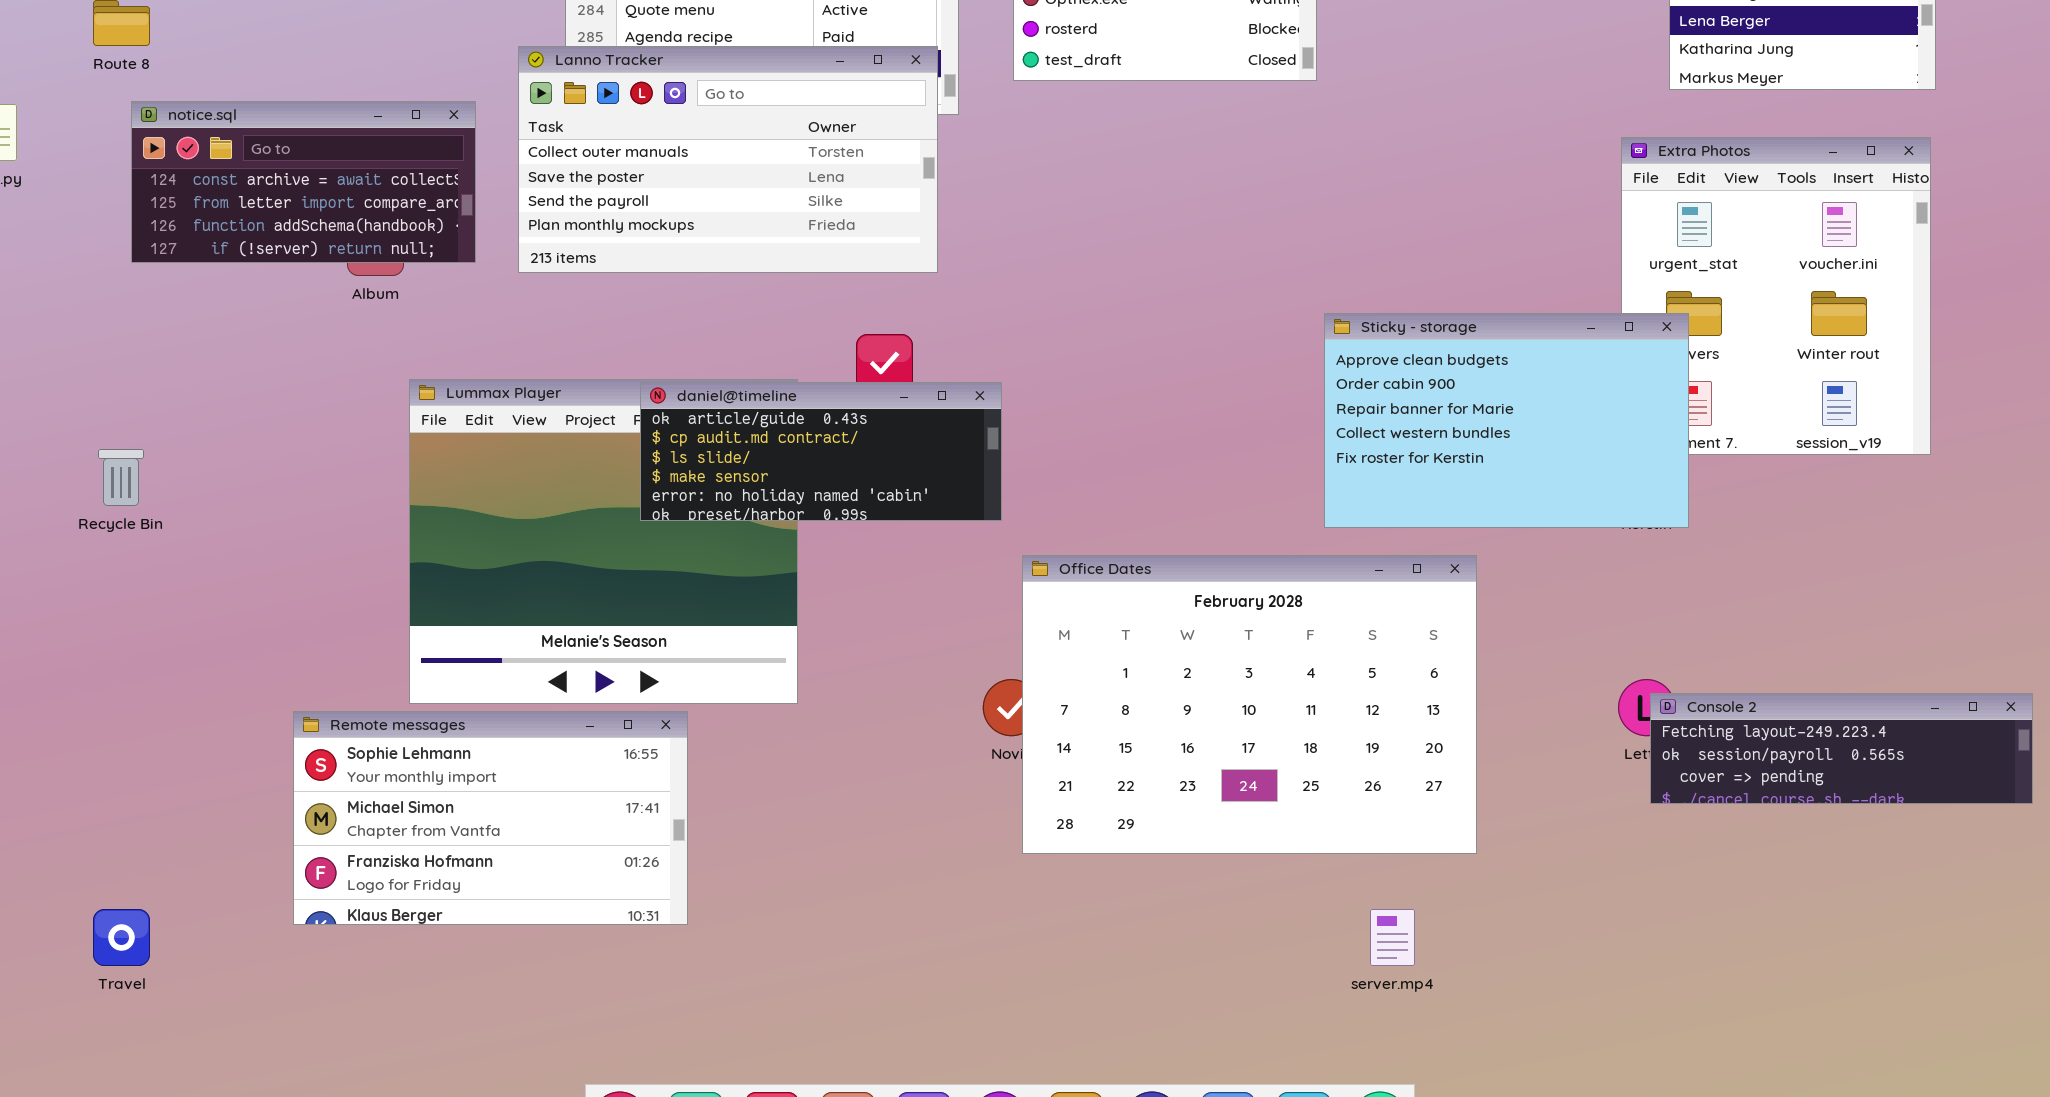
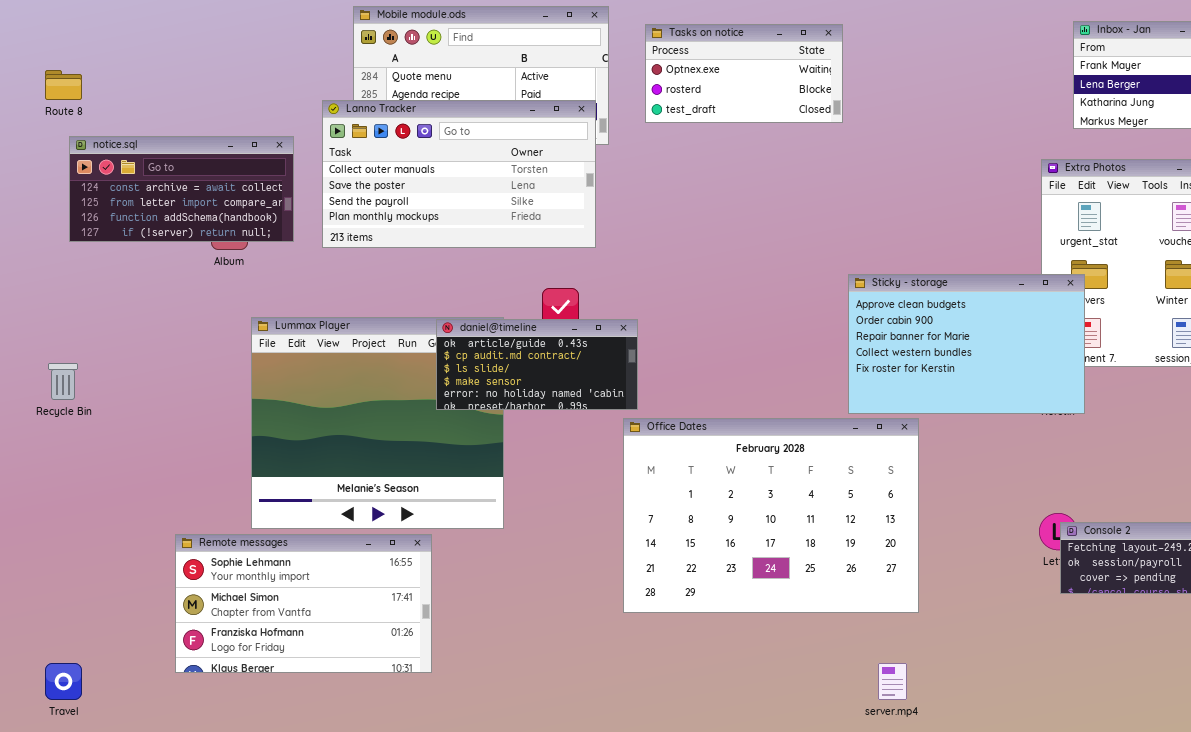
daniel@timeline: [640,382,1002,521] -> [436,319,638,410], resized
Office Dates: [1022,555,1477,854] -> [623,418,919,613], moved

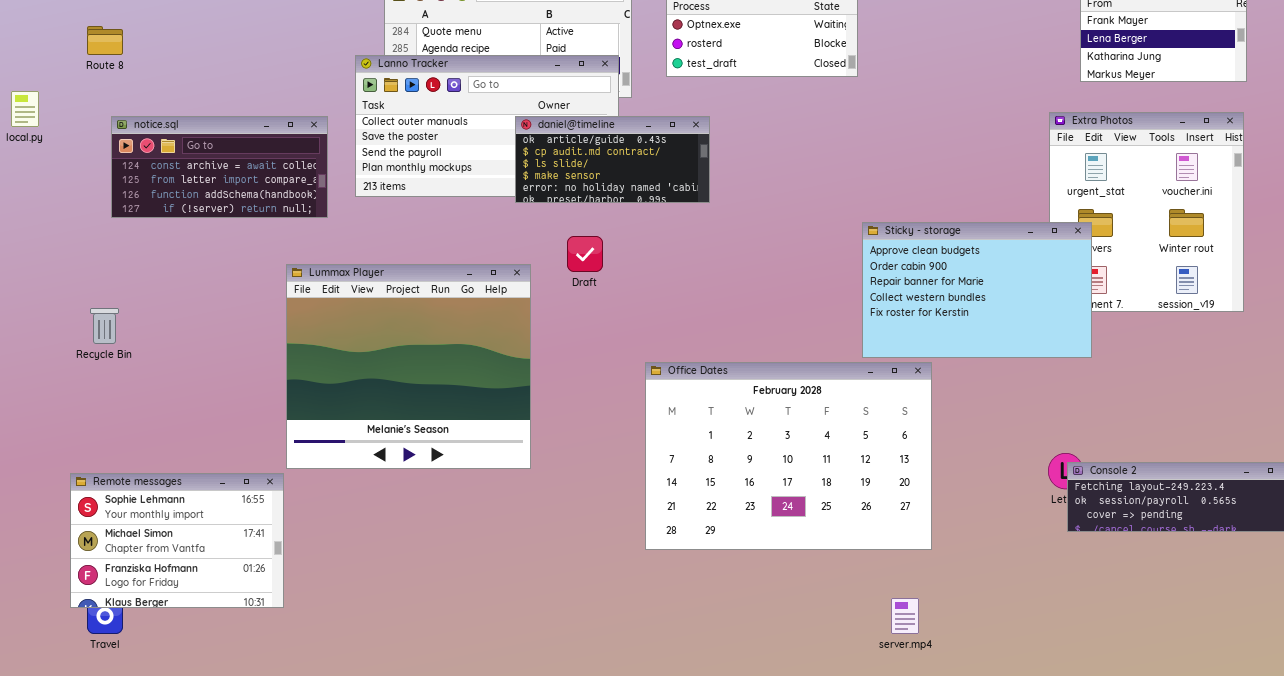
notice.sql: [69,136,294,242] -> [111,116,328,218], moved
daniel@timeline: [436,319,638,410] -> [515,116,710,203], moved
Remote messages: [175,534,432,673] -> [70,473,284,608], moved, resized

